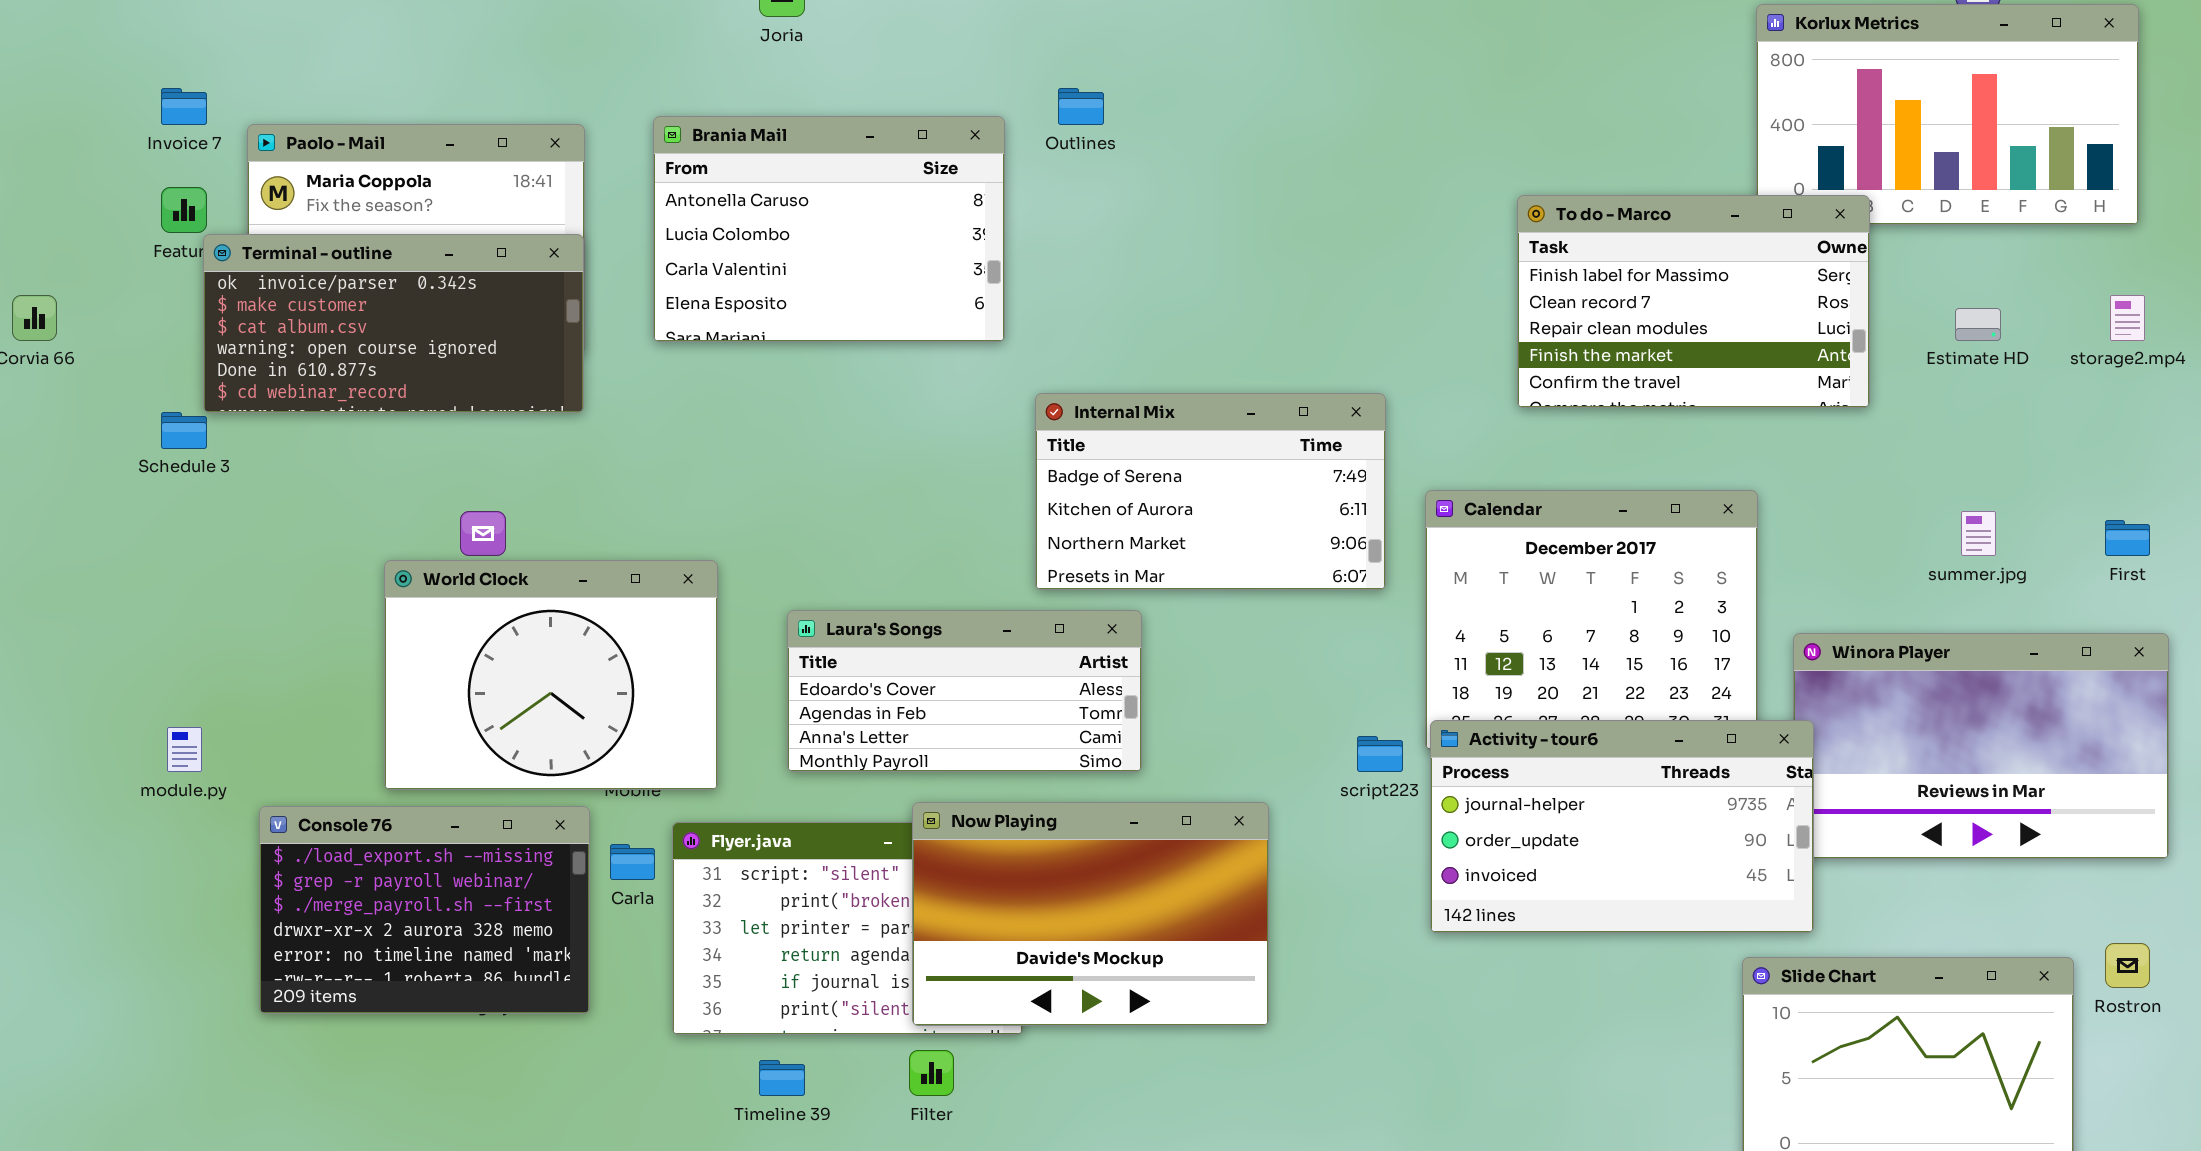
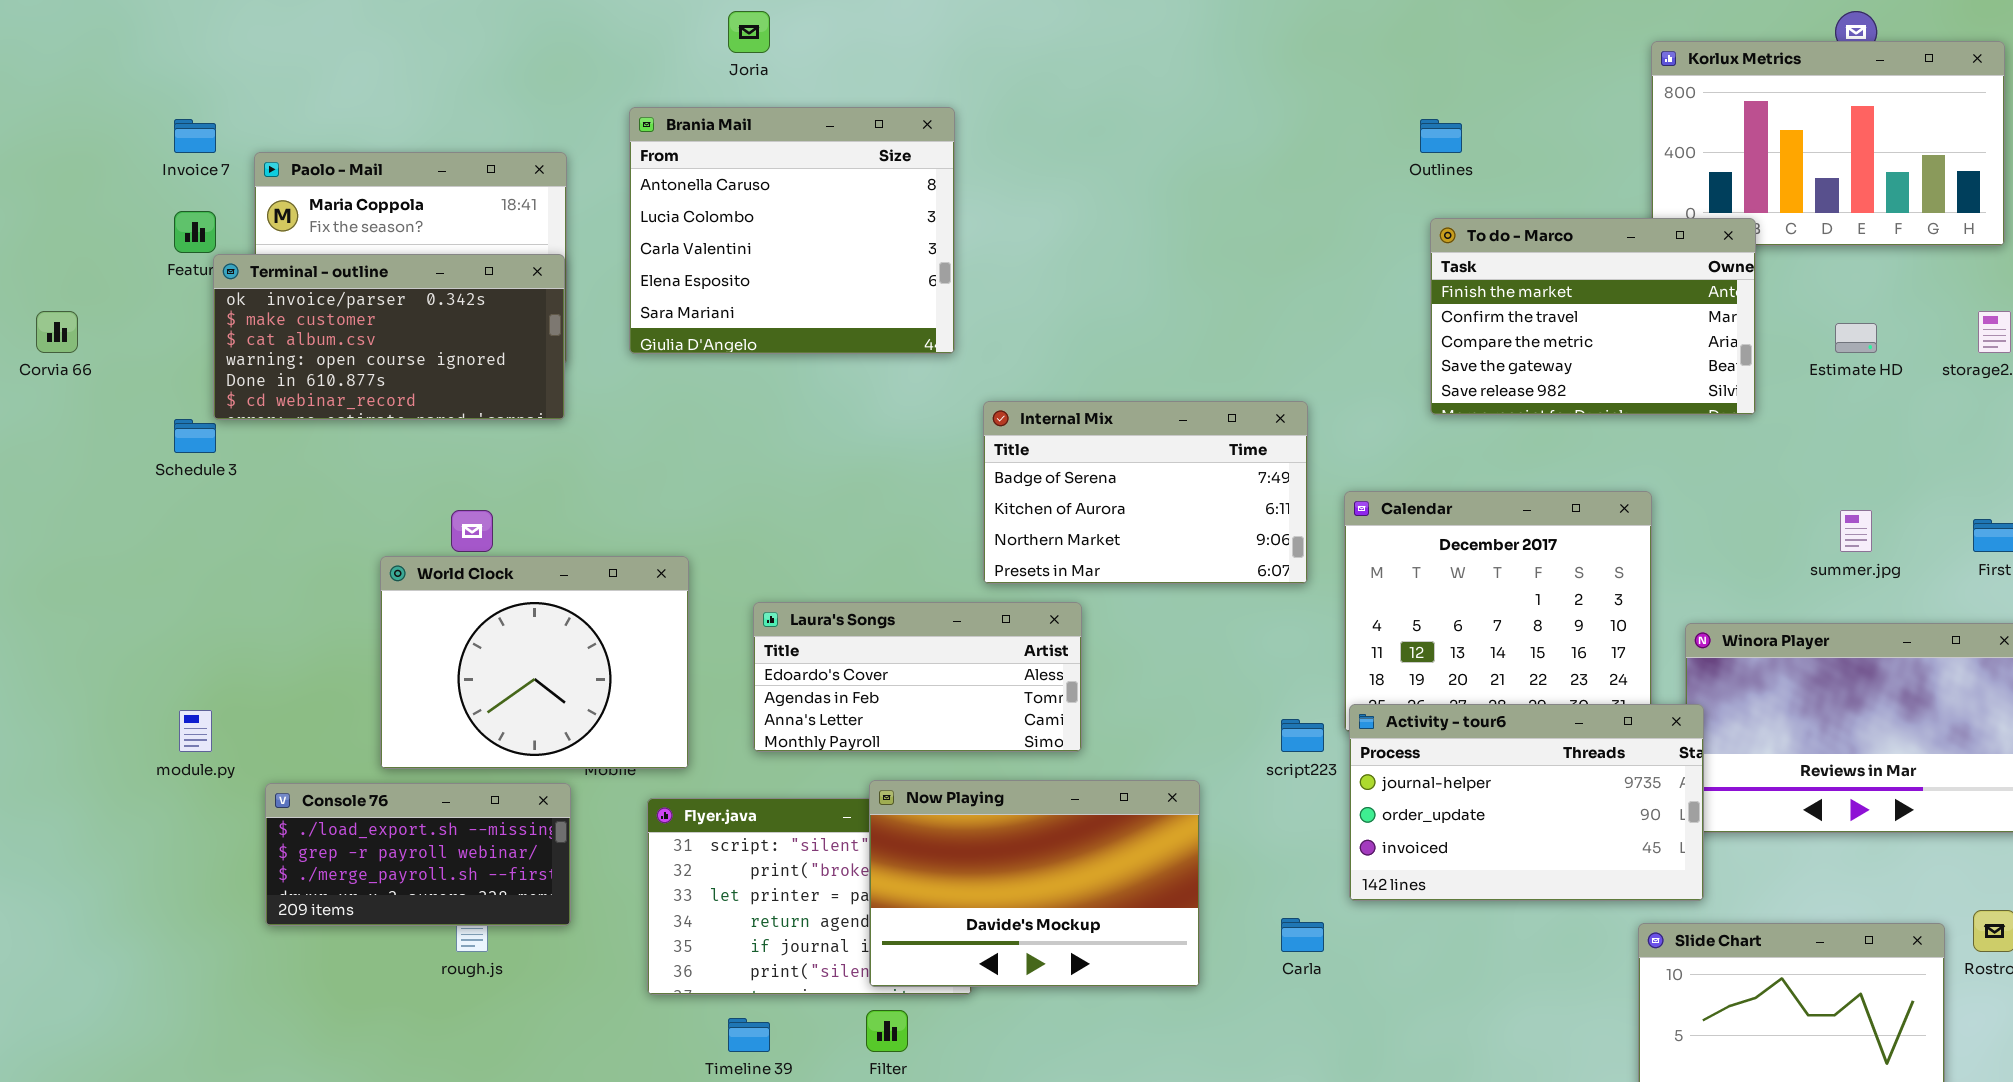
Outlines: [1058,88,1104,125] -> [1420,119,1462,153], moved
Brania Mail: [653,116,1005,342] -> [629,107,955,354], resized
To do - Marco: [1517,195,1870,408] -> [1430,218,1756,415], scrolled down 3 rows
Console 76: [259,806,590,1014] -> [265,783,571,926], resized
Carla: [610,844,655,880] -> [1281,918,1324,952], moved

